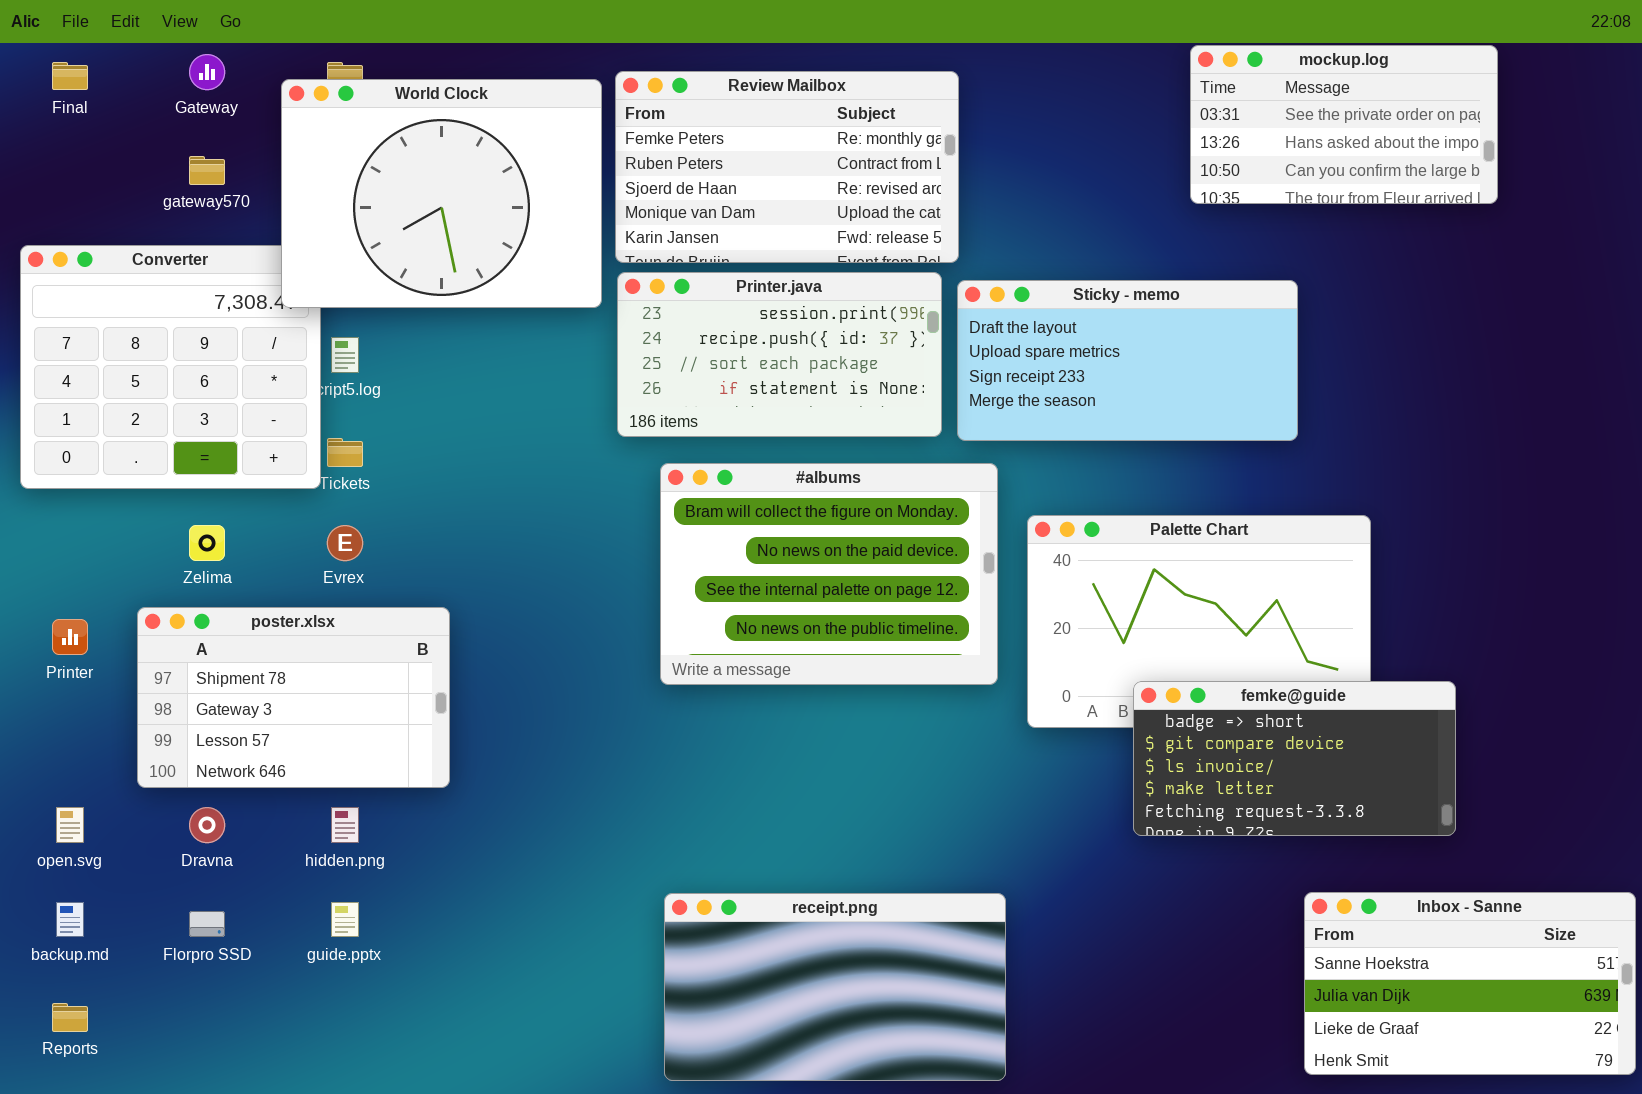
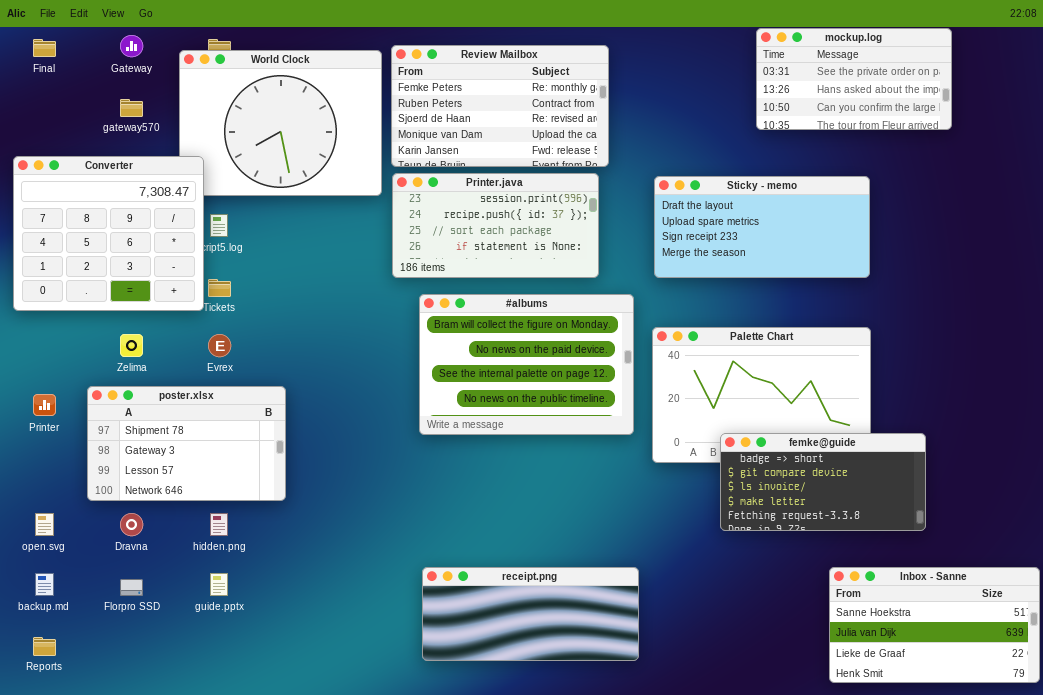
Converter: [20,245,321,489] -> [13,156,204,311], raised
Sticky - memo: [957,280,1298,441] -> [654,176,870,278], moved
receipt.png: [664,893,1006,1081] -> [422,567,639,661], resized

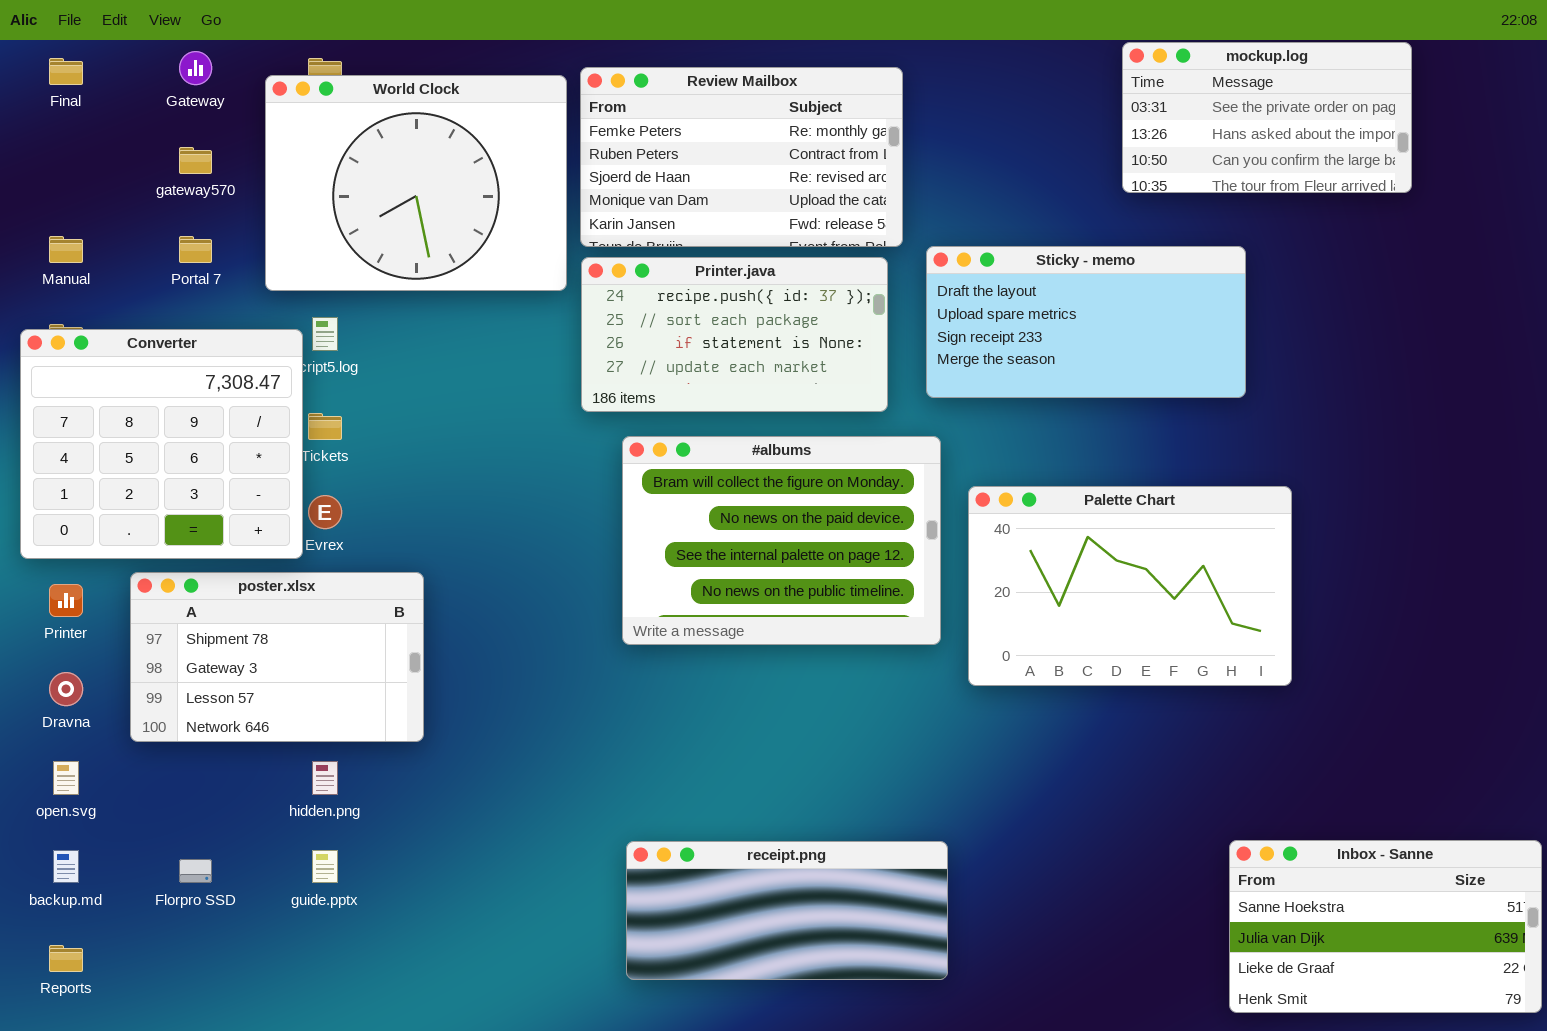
Converter: [13,156,204,311] -> [20,329,303,559], moved
Printer.java: [392,173,599,278] -> [581,257,888,412], scrolled down 1 row
Sticky - memo: [654,176,870,278] -> [926,246,1246,398], moved
femke@guide: [720,433,926,531] -> none, closed
Dravna: [120,513,143,536] -> [49,672,83,706], moved

